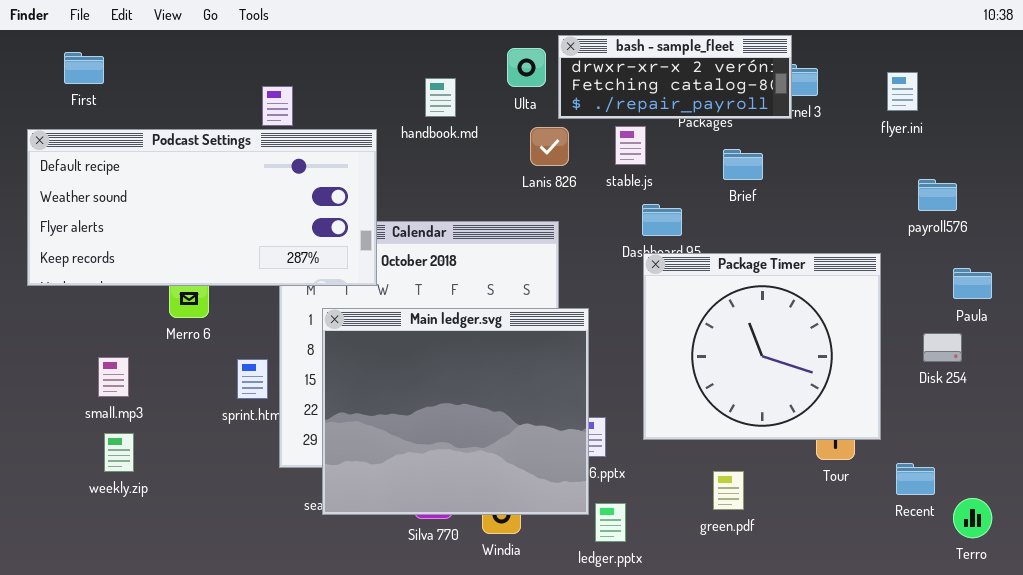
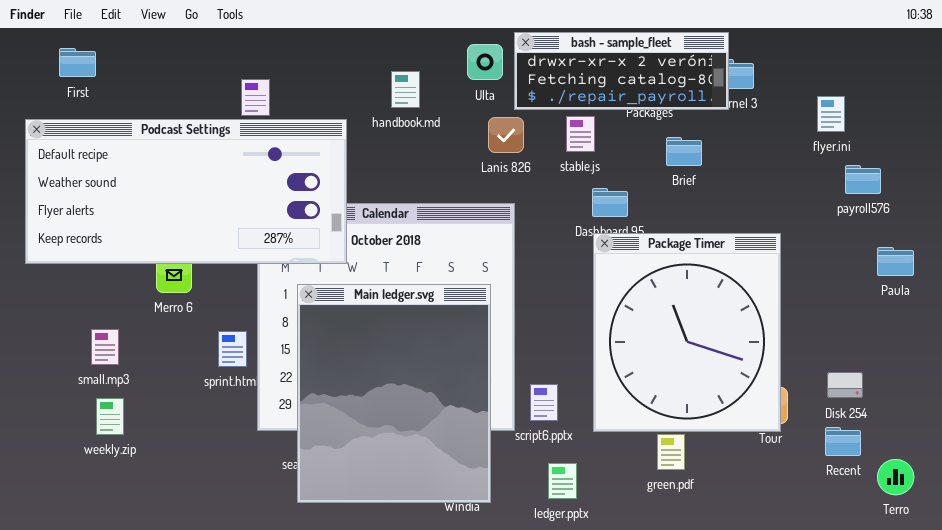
flyer.ini: [887,72,918,111] -> [817,96,845,132], moved
Package Timer: [643,253,881,440] -> [593,233,781,432], resized
Main ledger.svg: [322,308,589,515] -> [297,284,491,503], resized
Disk 254: [923,333,962,362] -> [827,372,863,398], moved

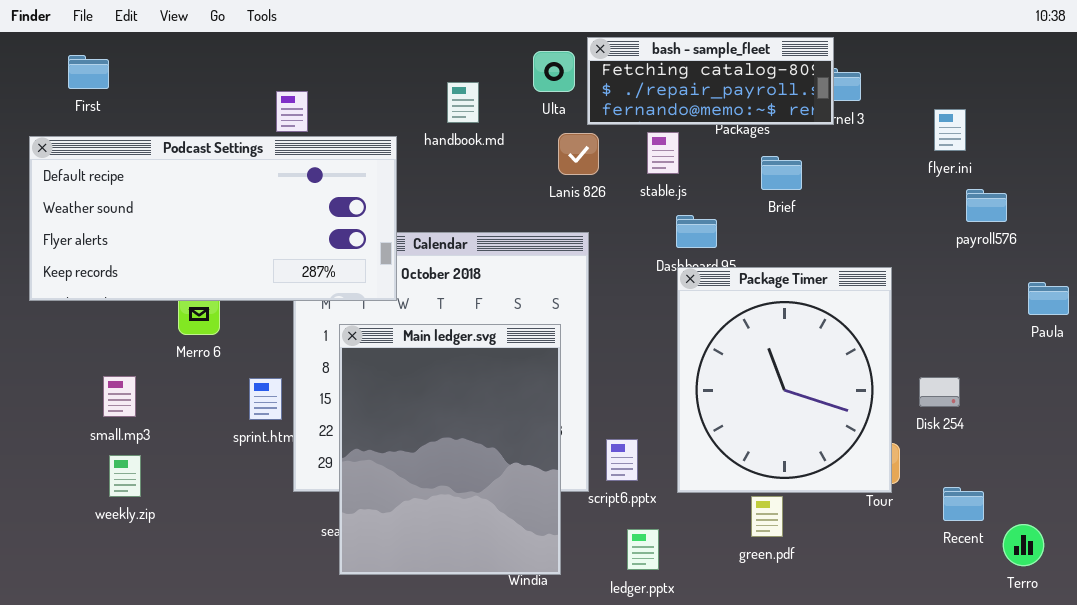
bash - sample_fleet: [514,32,729,110] -> [587,37,834,125], scrolled down 1 row
Paula: [877,247,914,276] -> [1028,282,1069,315], moved
Disk 254: [827,372,863,398] -> [919,377,960,407], moved

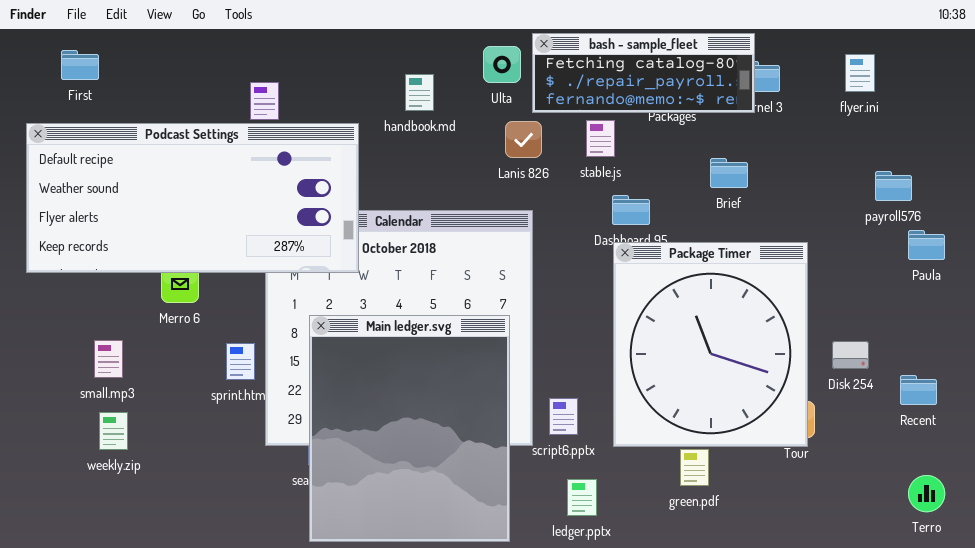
flyer.ini: [934,109,966,151] -> [845,54,875,92], moved
Brief: [761,156,802,190] -> [710,158,748,188], moved
Paula: [1028,282,1069,315] -> [908,230,945,260], moved
Main ledger.svg: [339,324,561,575] -> [309,315,510,542], moved
Recent: [943,487,984,521] -> [900,375,937,405], moved

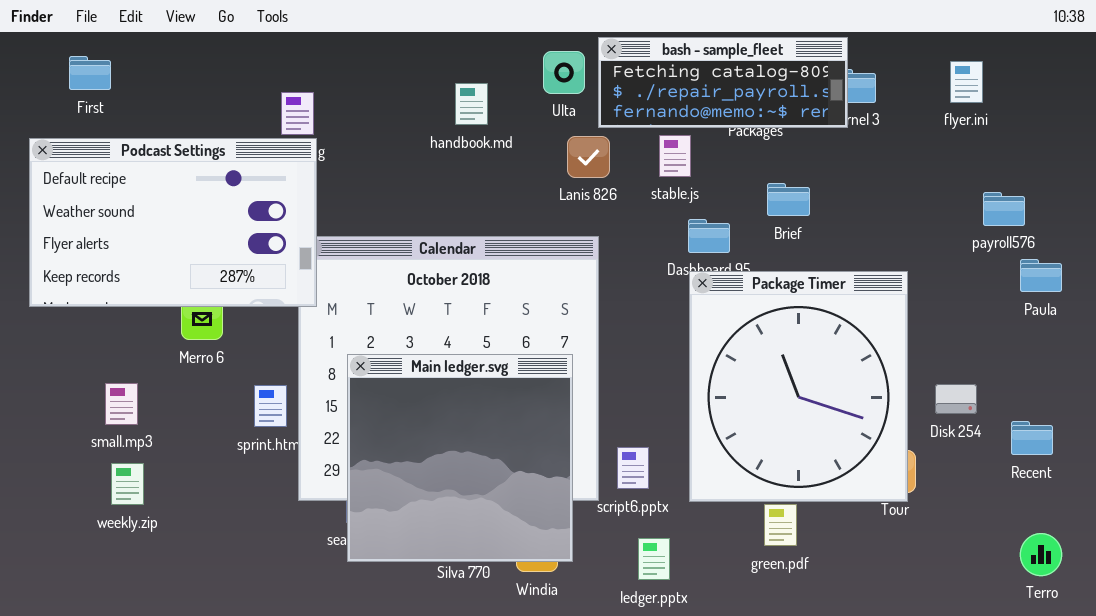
Podcast Settings: [26,123,359,273] -> [29,138,317,307], resized
Brief: [710,158,748,188] -> [767,183,810,216], moved
Main ledger.svg: [309,315,510,542] -> [347,354,573,562], resized

